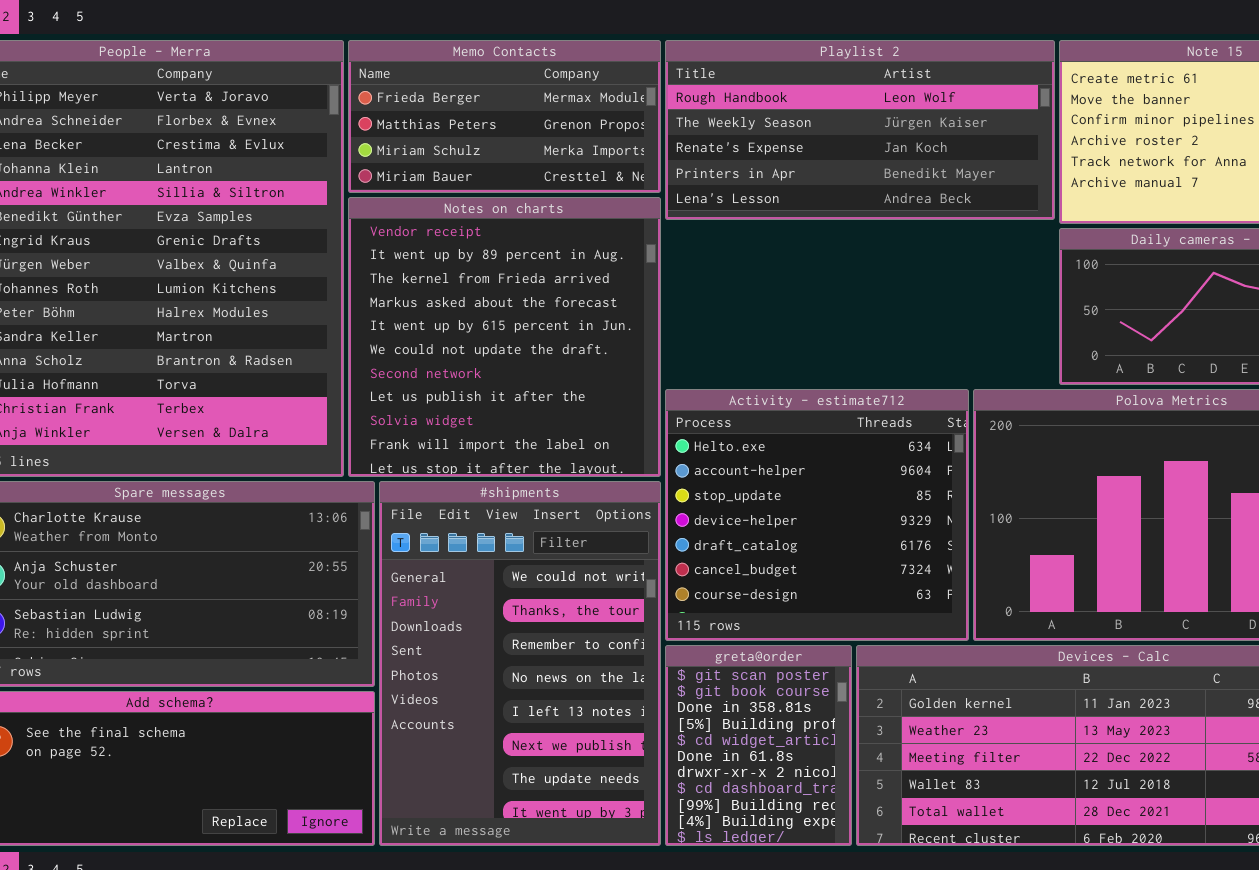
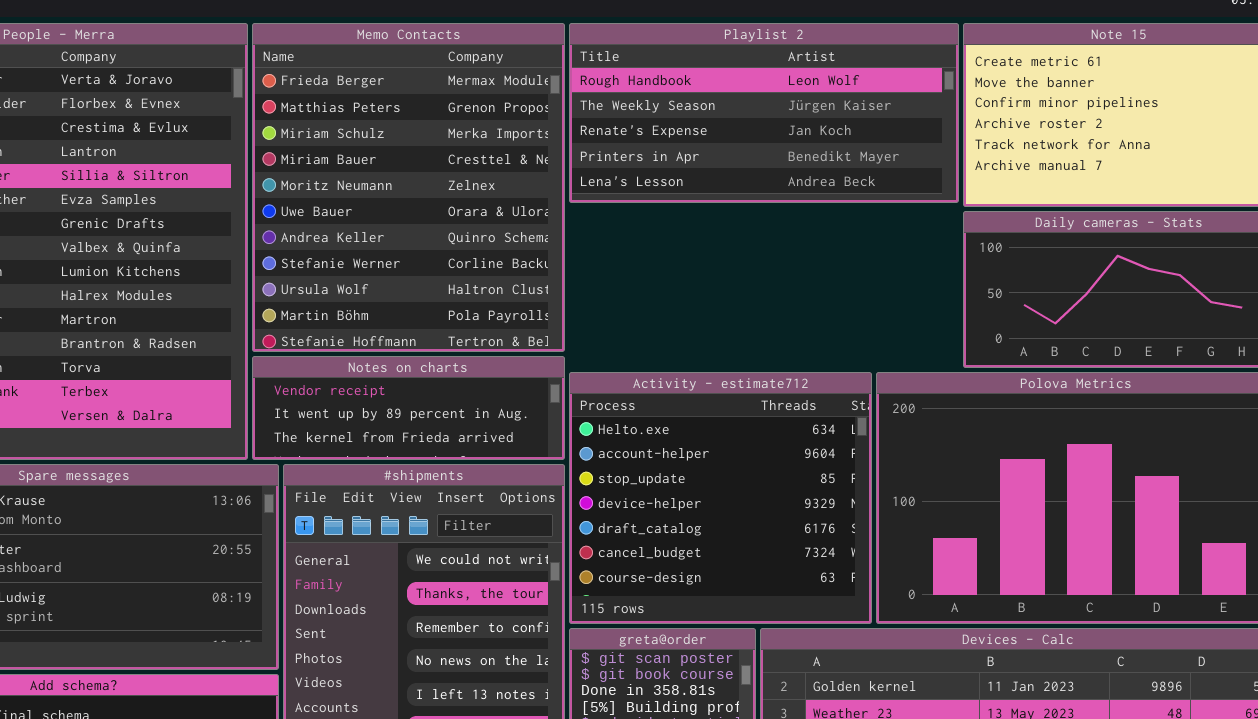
Memo Contacts: [348,40,661,193] -> [252,23,565,352], resized
Notes on charts: [348,197,661,477] -> [252,356,565,460], resized

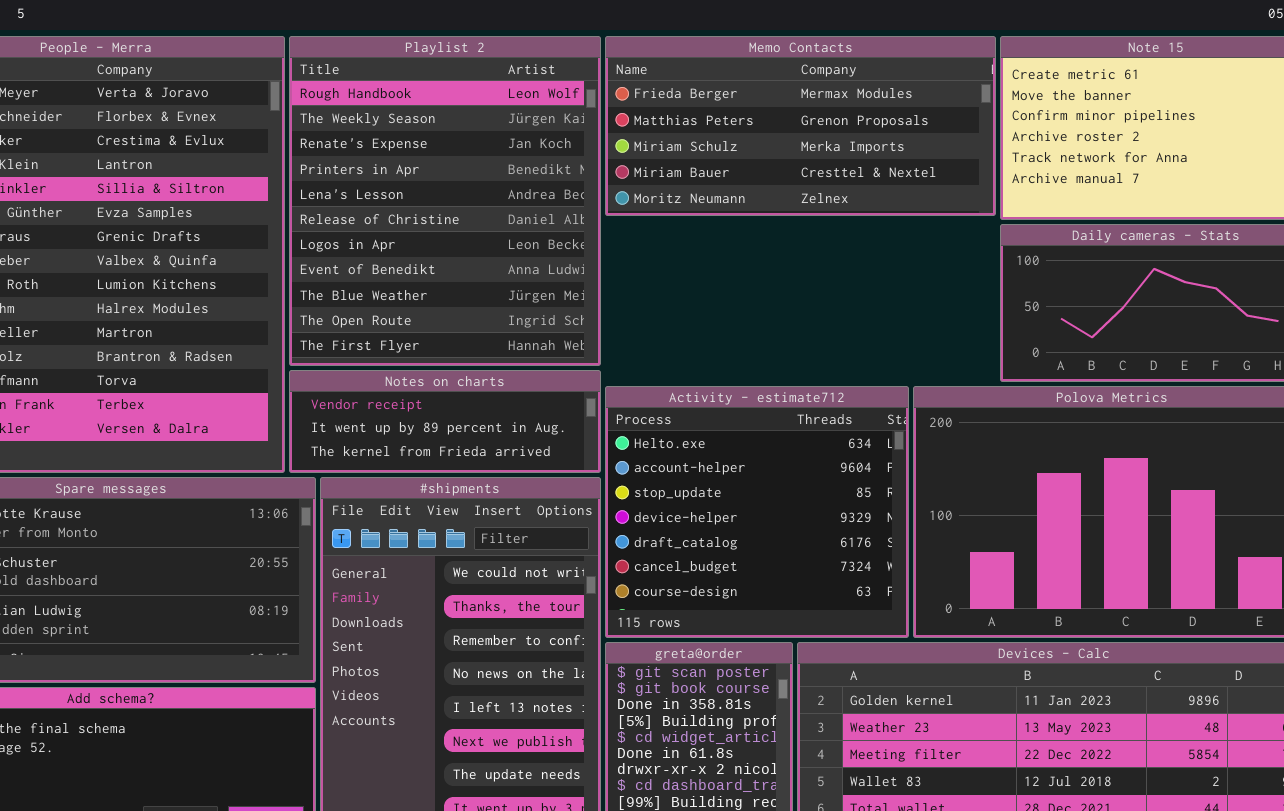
Memo Contacts: [252,23,565,352] -> [605,36,996,216], moved, resized
Playlist 2: [569,23,959,203] -> [289,36,601,366], moved, resized

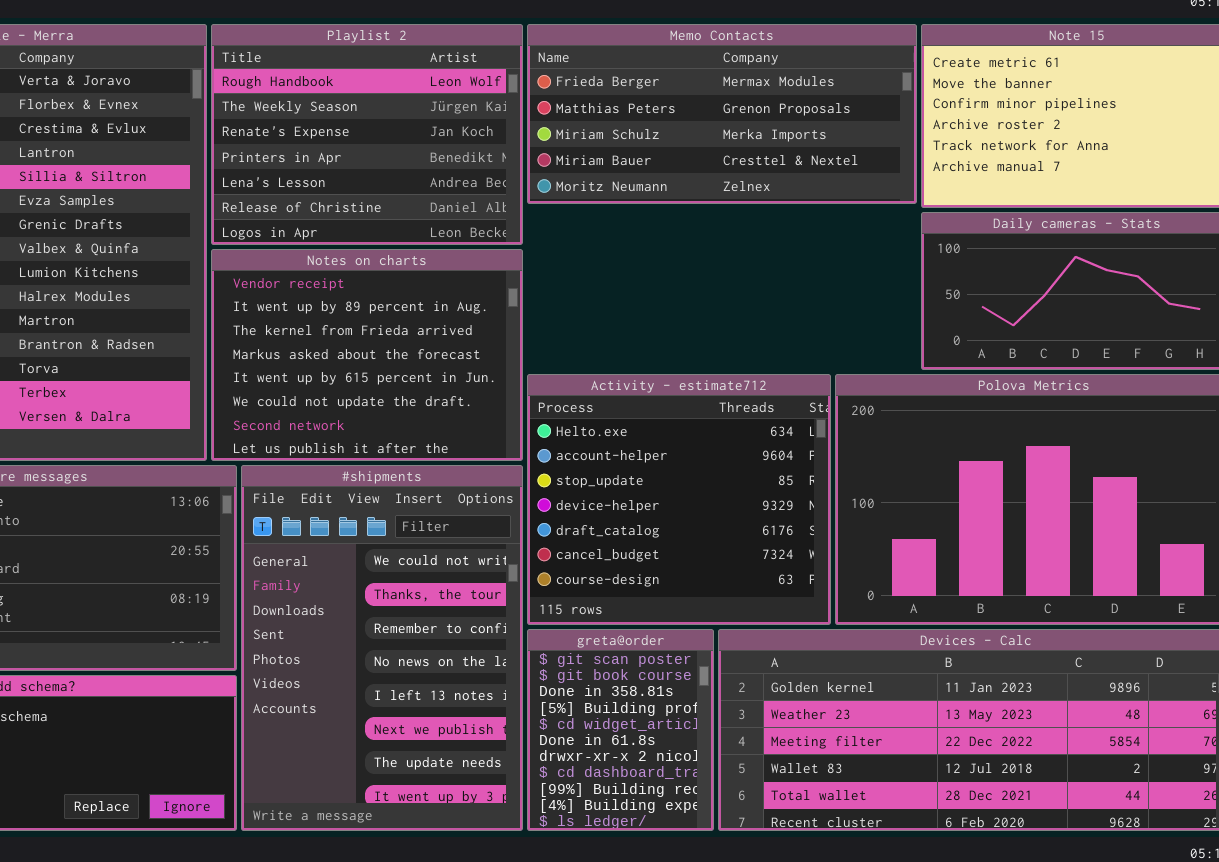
Playlist 2: [289,36,601,366] -> [211,24,523,245], resized
Notes on charts: [289,370,601,473] -> [211,249,523,461], resized

